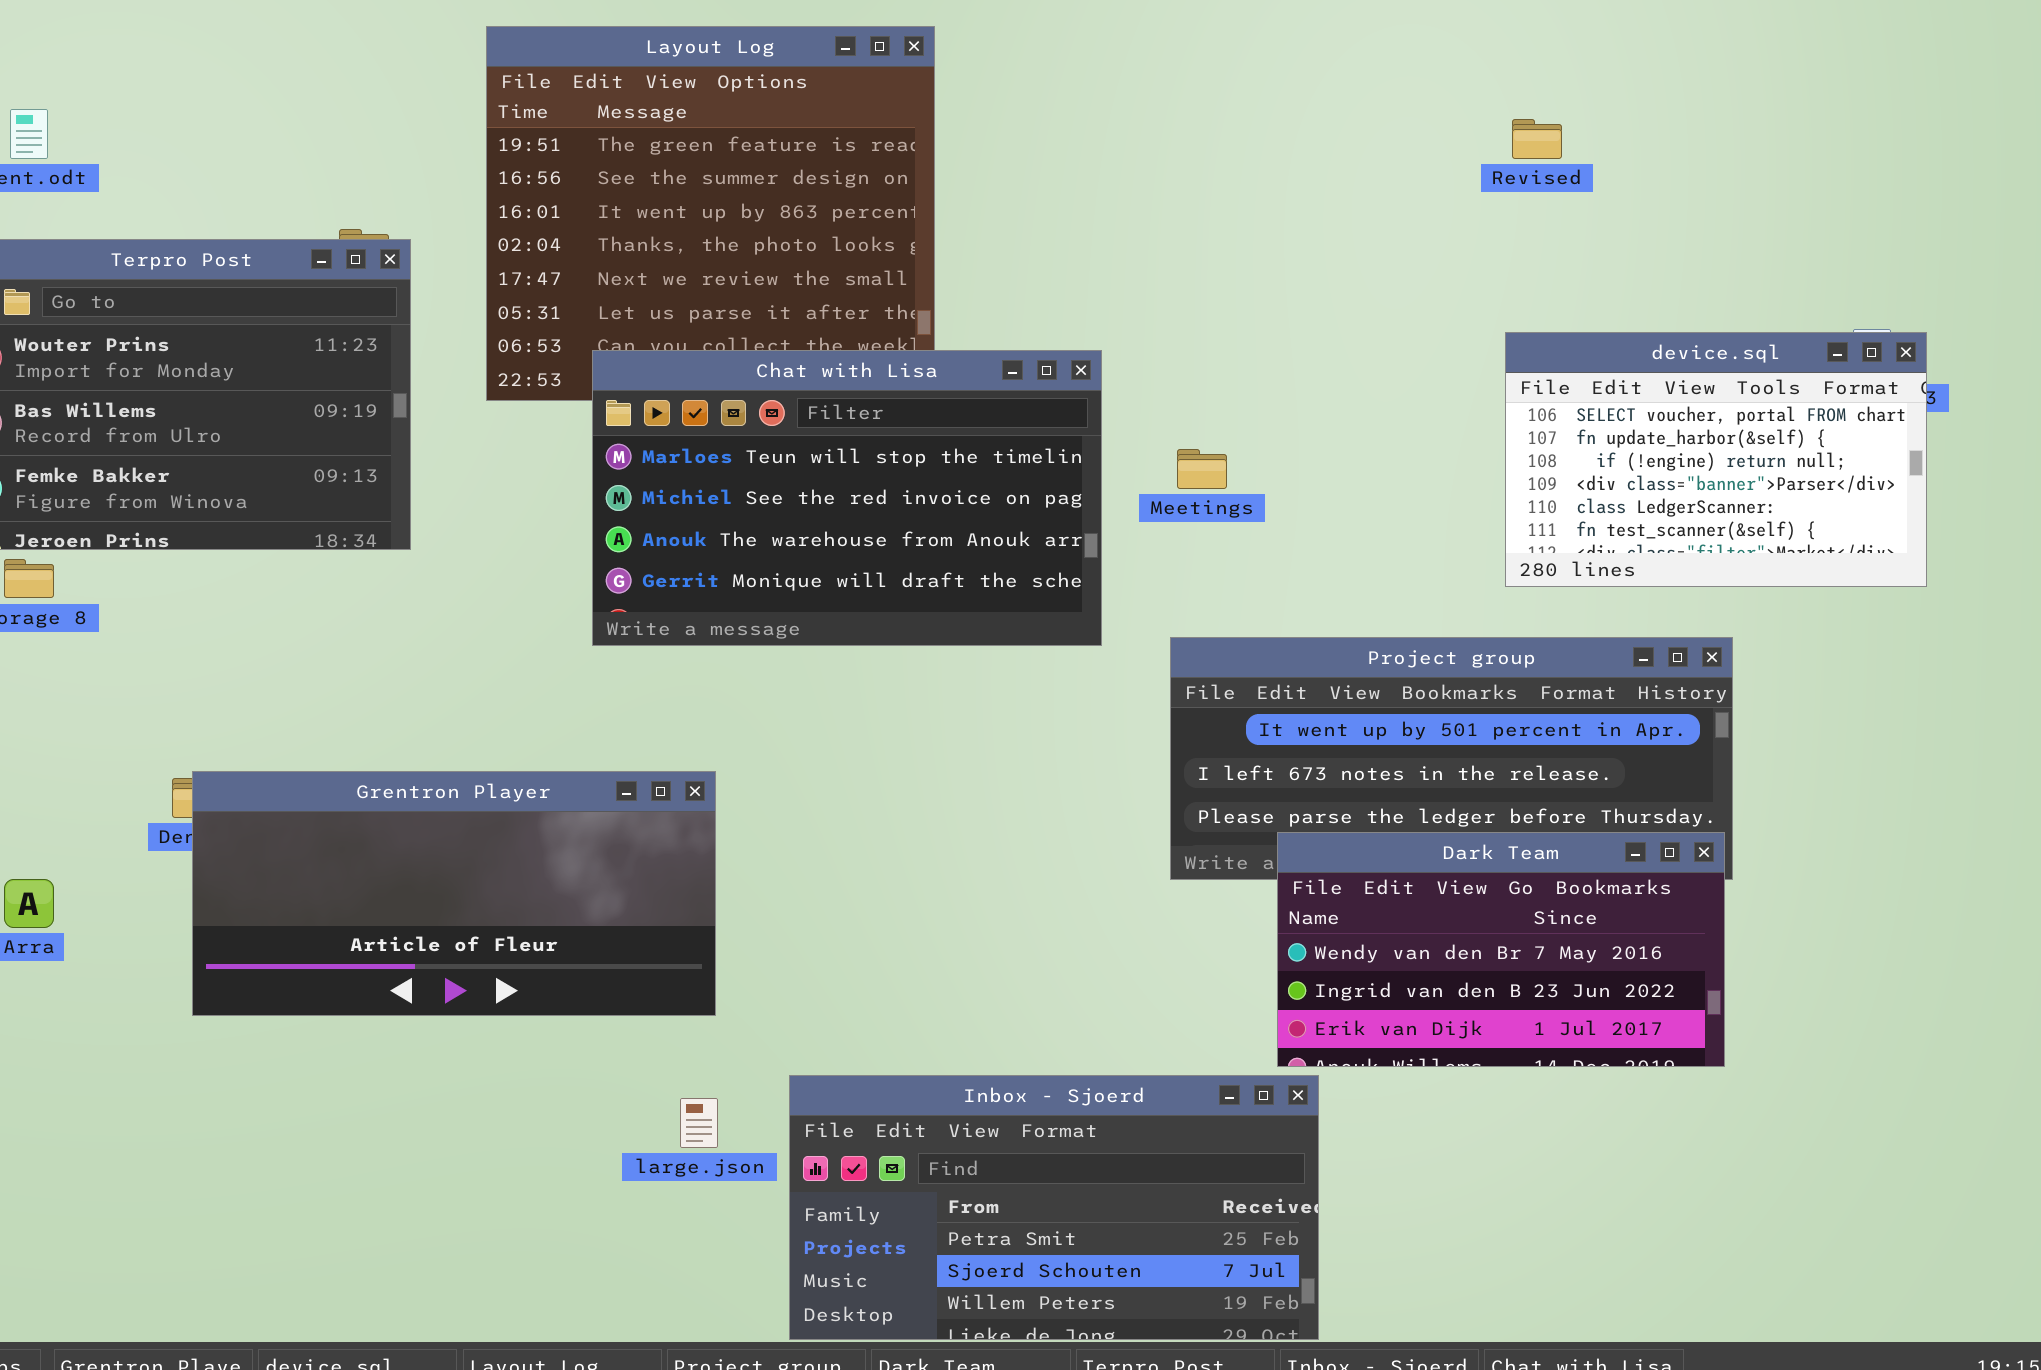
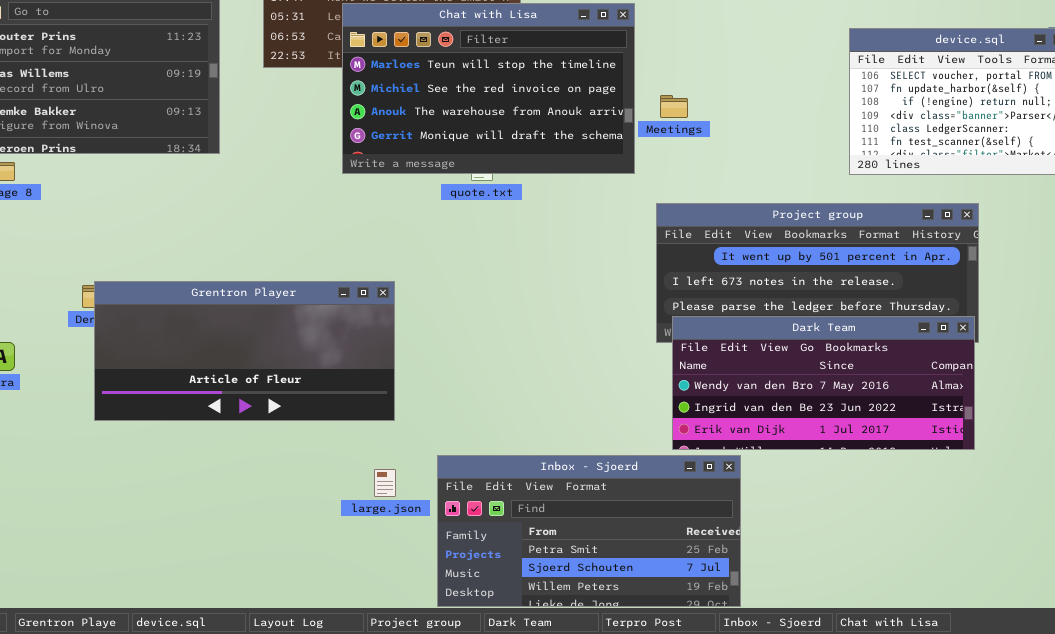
Chat with Lisa: [592,350,1102,646] -> [342,3,635,174], moved
Dark Team: [1277,832,1725,1067] -> [672,316,975,450], resized

